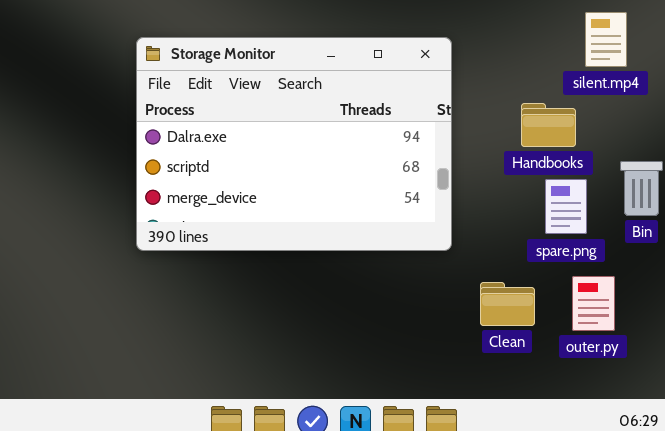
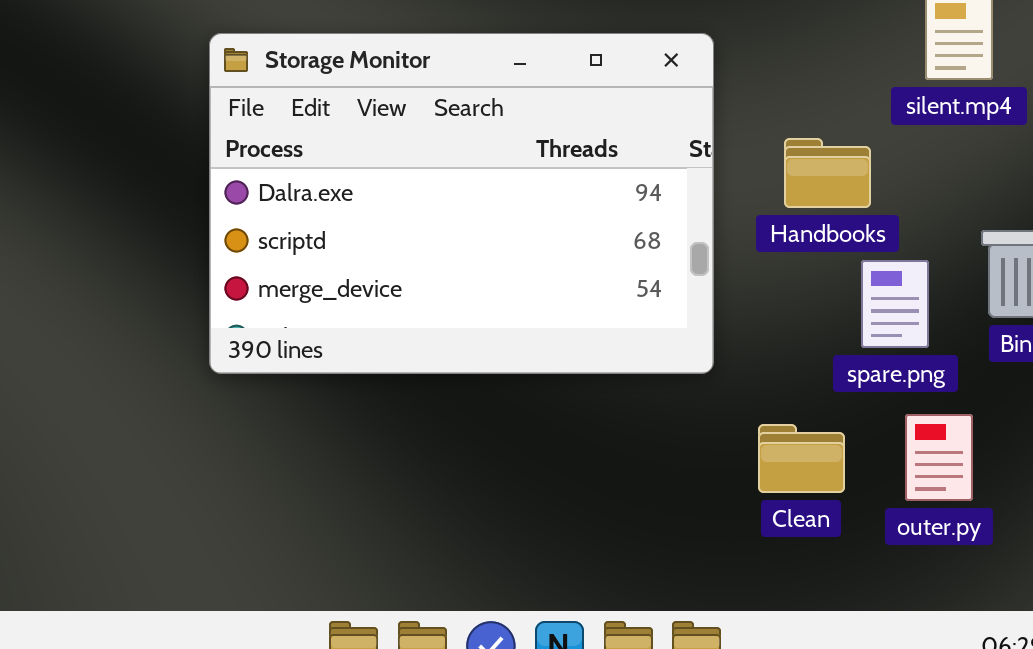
Handbooks: [521,103,576,147] -> [784,138,871,208], moved

